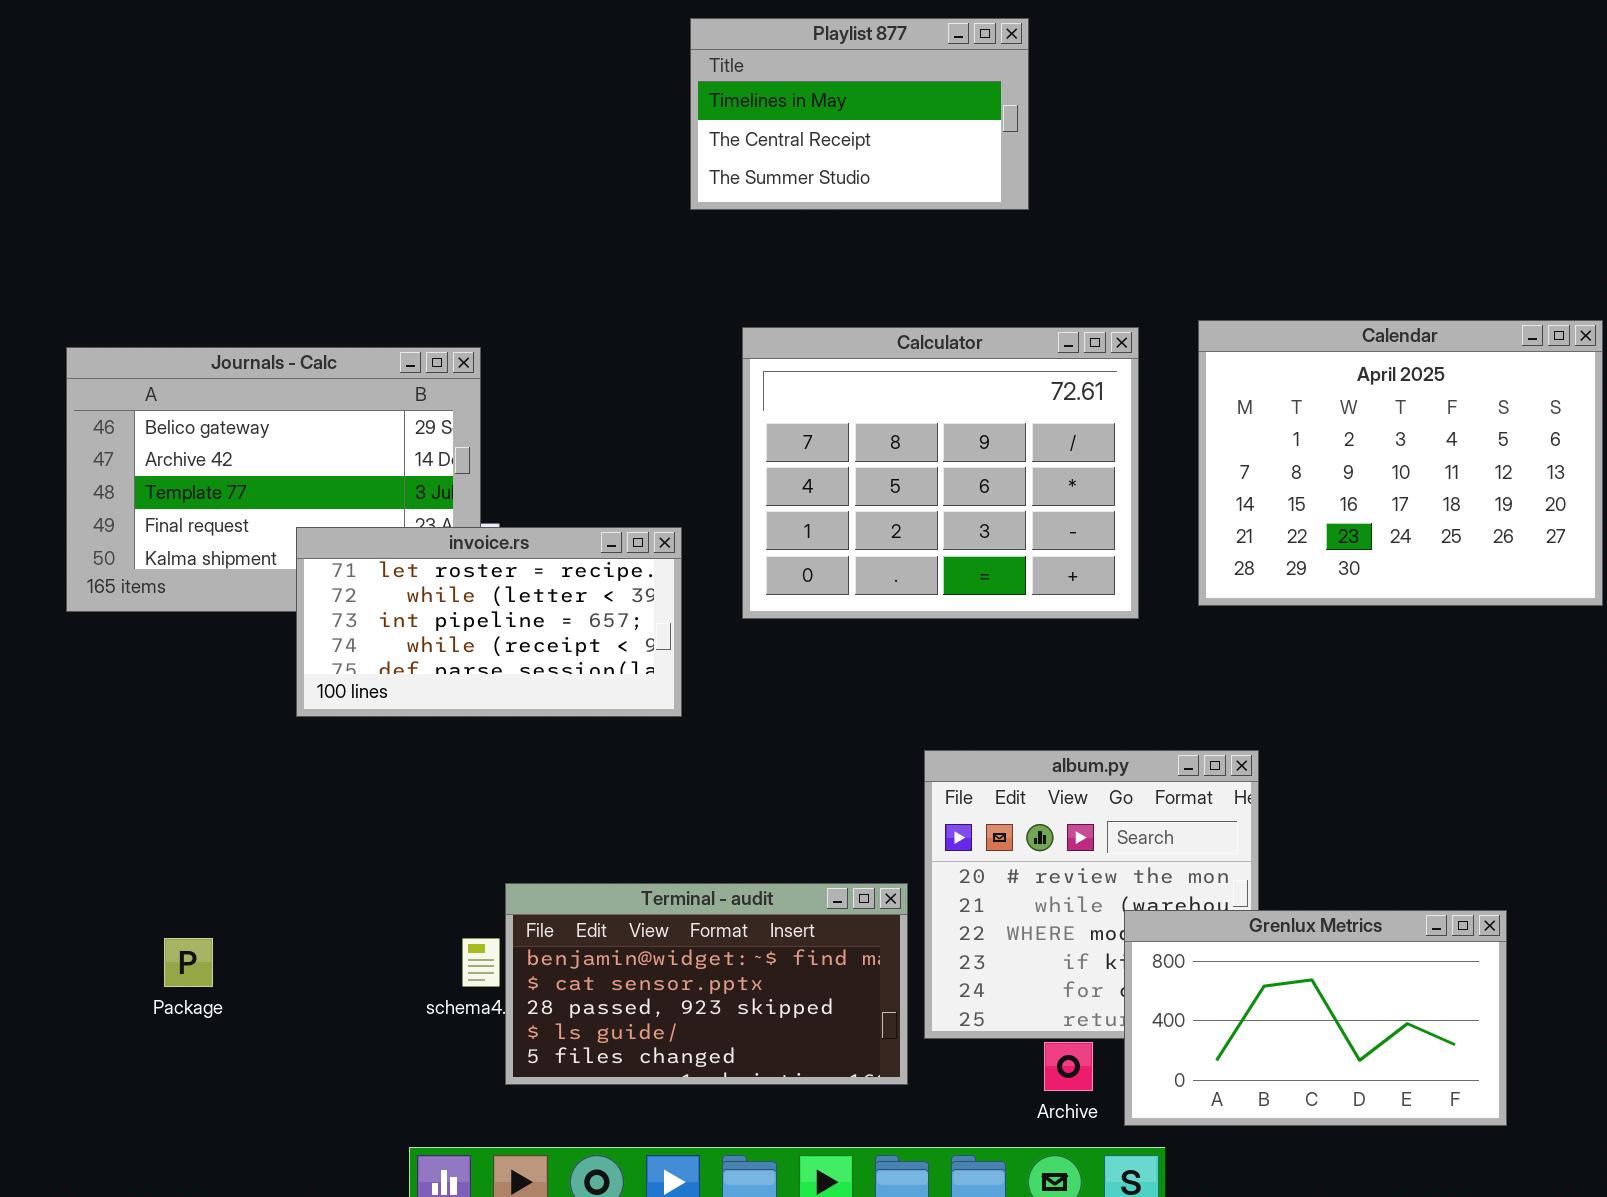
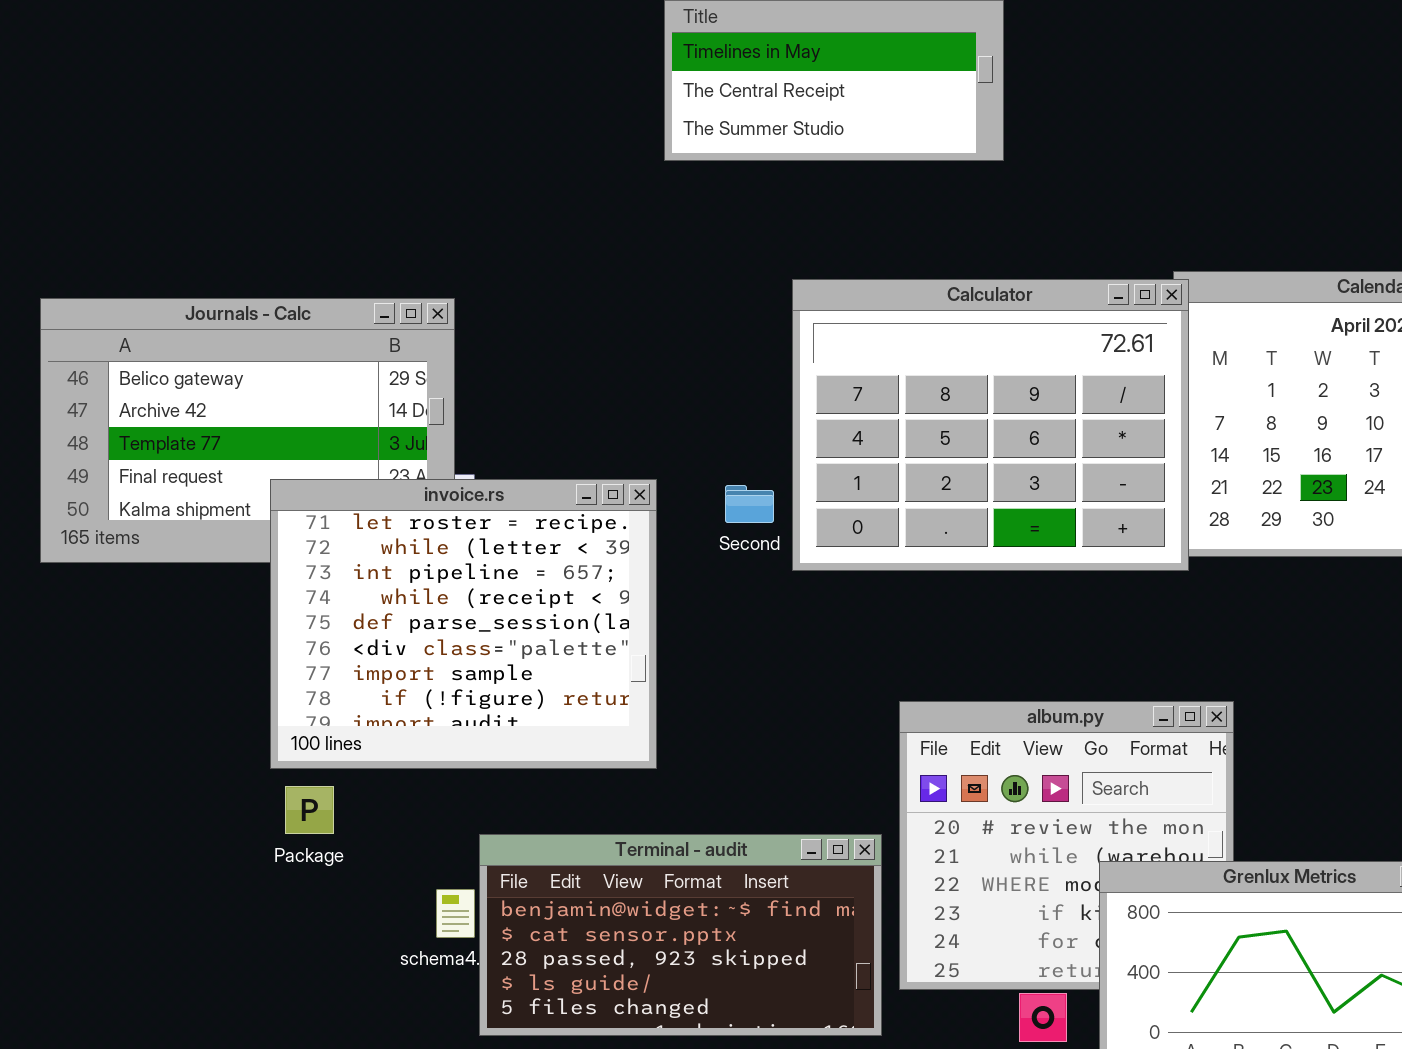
Calculator: [742,327,1139,619] -> [792,279,1189,571], moved
invoice.rs: [296,527,682,717] -> [270,479,657,769], resized
Package: [164,938,213,987] -> [285,786,334,834], moved

